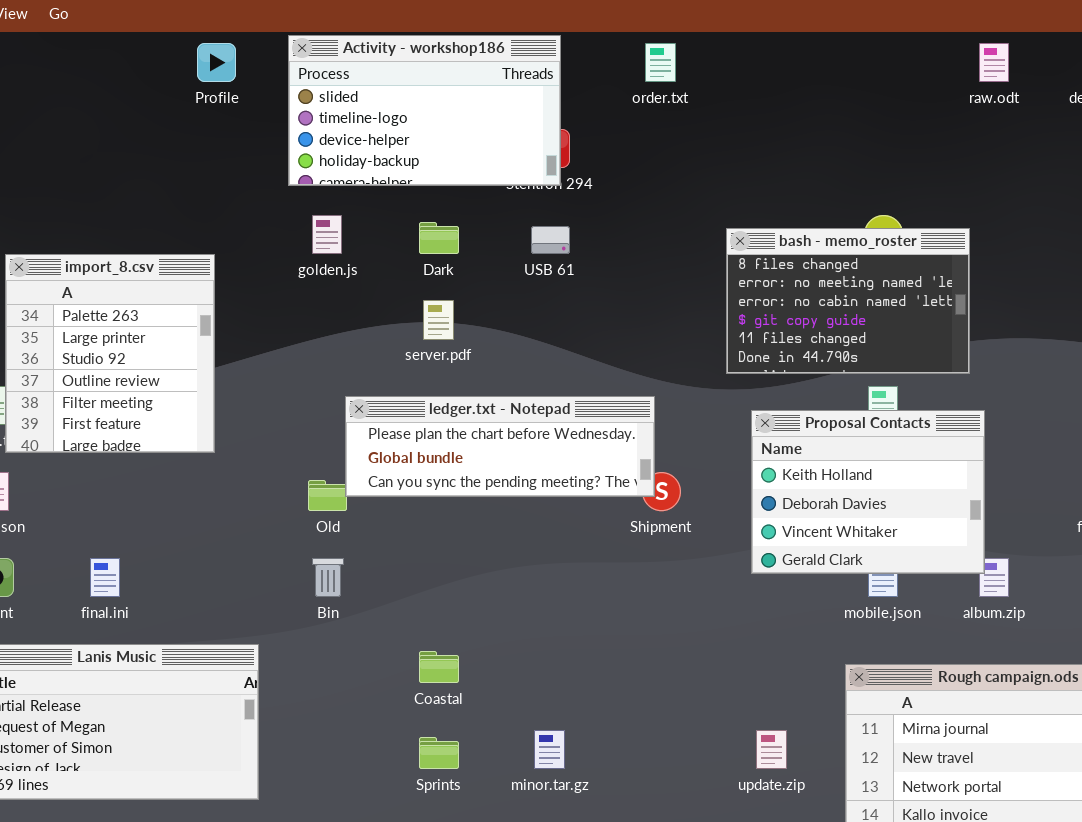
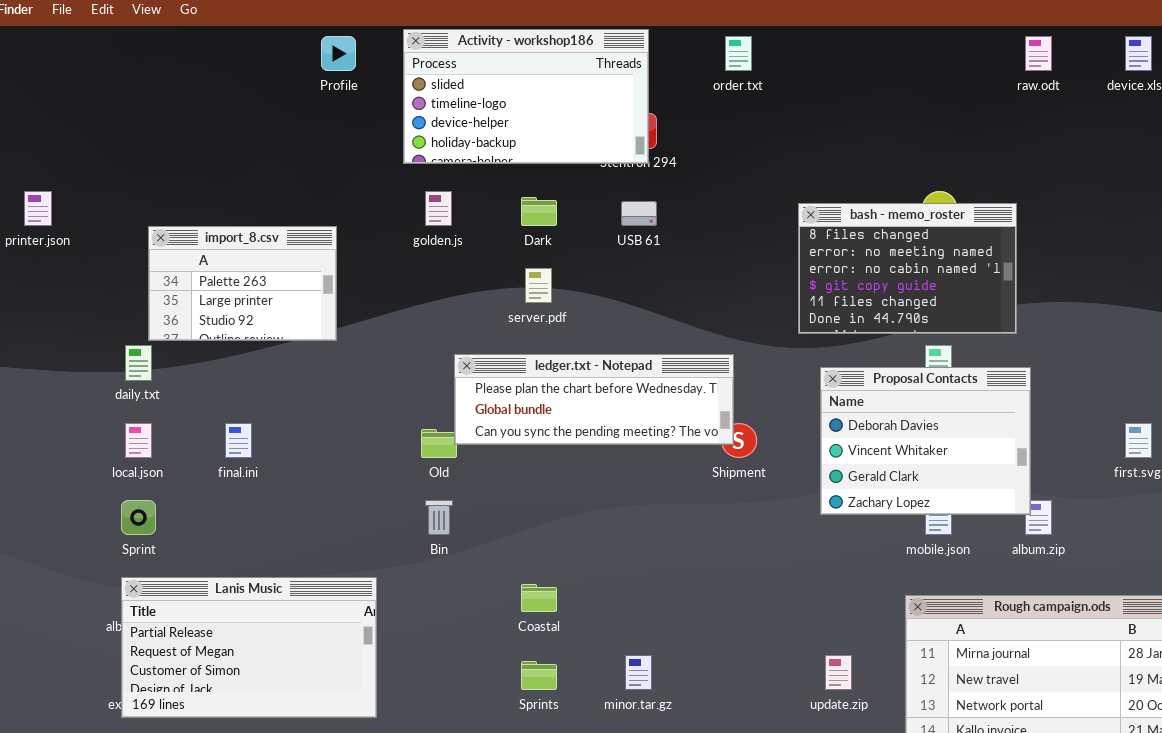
import_8.csv: [5,254,215,453] -> [148,226,337,341], resized
Proposal Contacts: [751,410,985,574] -> [820,367,1031,515], scrolled down 1 row
final.ini: [90,558,120,597] -> [225,423,252,458], moved

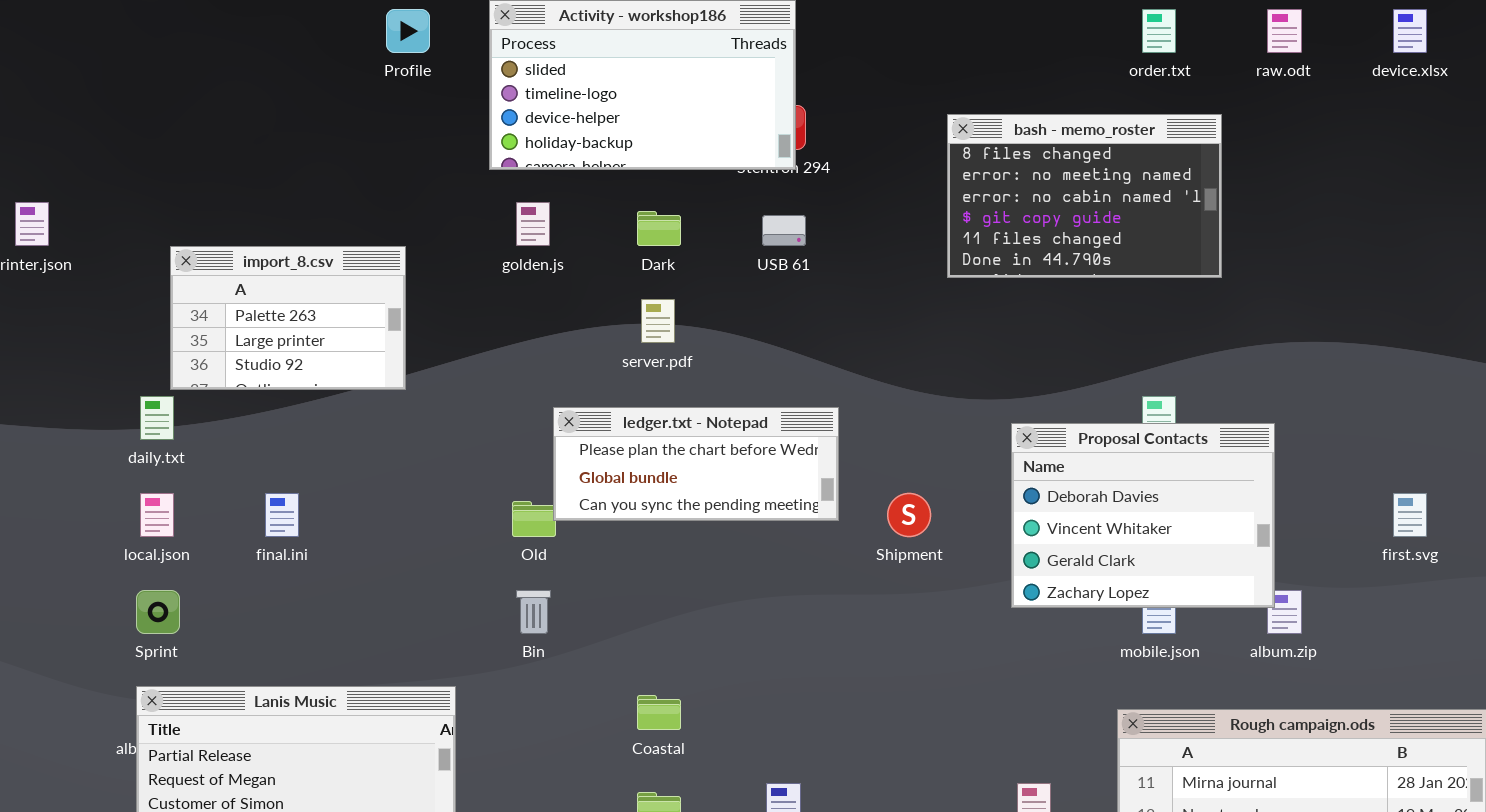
order.txt: [725,36,752,71] -> [1142,9,1176,53], moved
bash - memo_roster: [798,203,1017,334] -> [947,114,1222,278], moved
ledger.txt - Notepad: [454,354,734,445] -> [553,407,839,521], resized

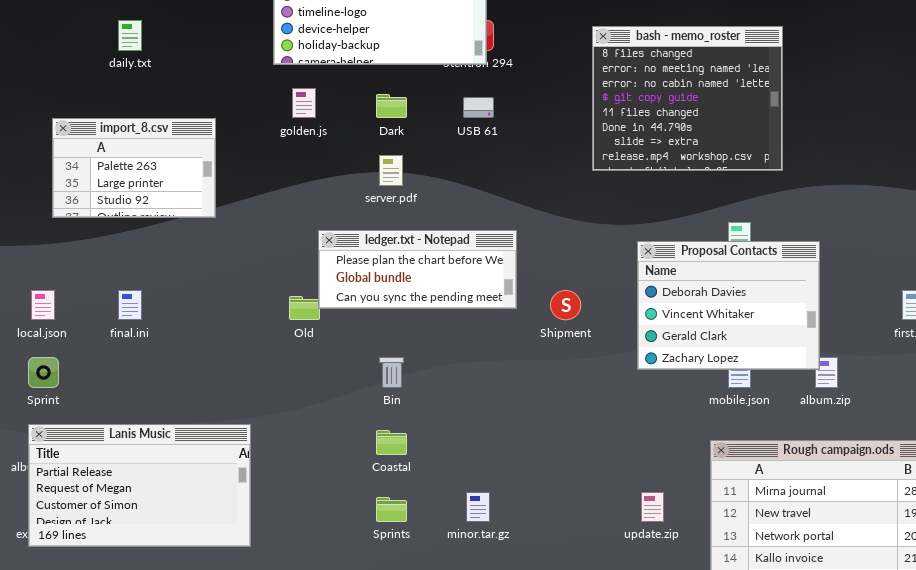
bash - memo_roster: [947,114,1222,278] -> [592,26,783,171], resized
daily.txt: [140,396,174,440] -> [118,20,142,51], moved
Bin: [516,590,551,634] -> [379,357,404,388], moved

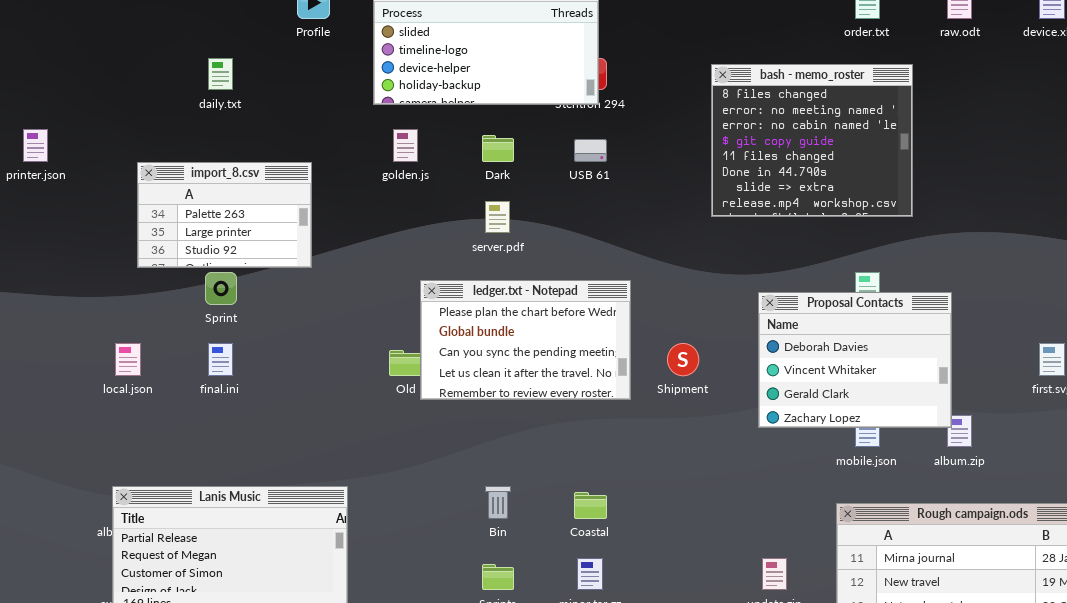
ledger.txt - Notepad: [318,230,517,309] -> [420,280,631,400], resized
Sprint: [28,357,59,388] -> [205,272,237,305], moved
Bin: [379,357,404,388] -> [485,486,511,519], moved
Coastal: [376,430,407,455] -> [574,492,607,519], moved

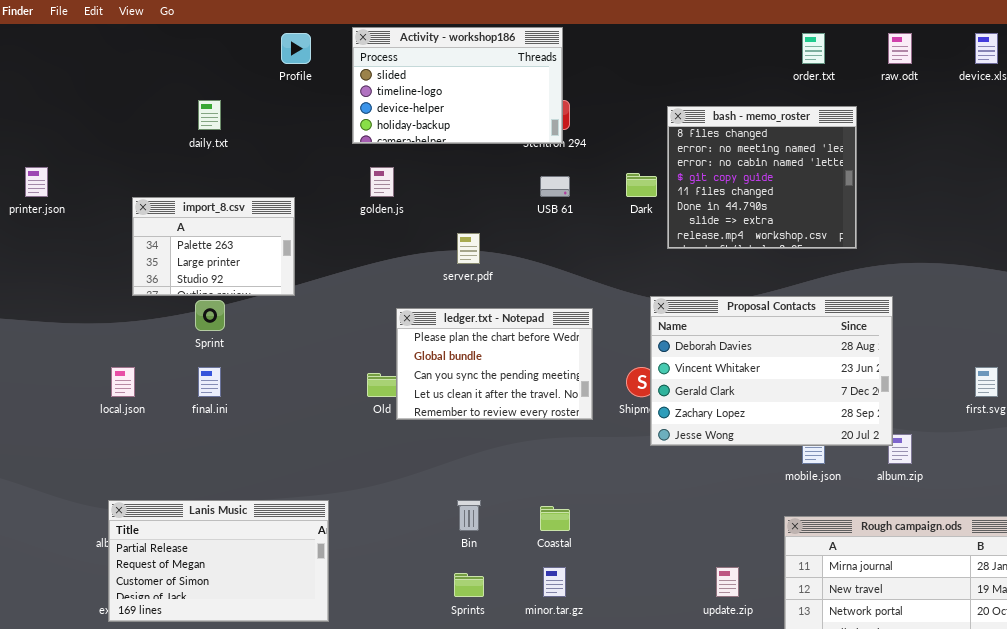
Dark: [482,135,514,162] -> [626,173,657,197], moved
Proposal Contacts: [758,292,952,428] -> [650,296,893,446], resized

